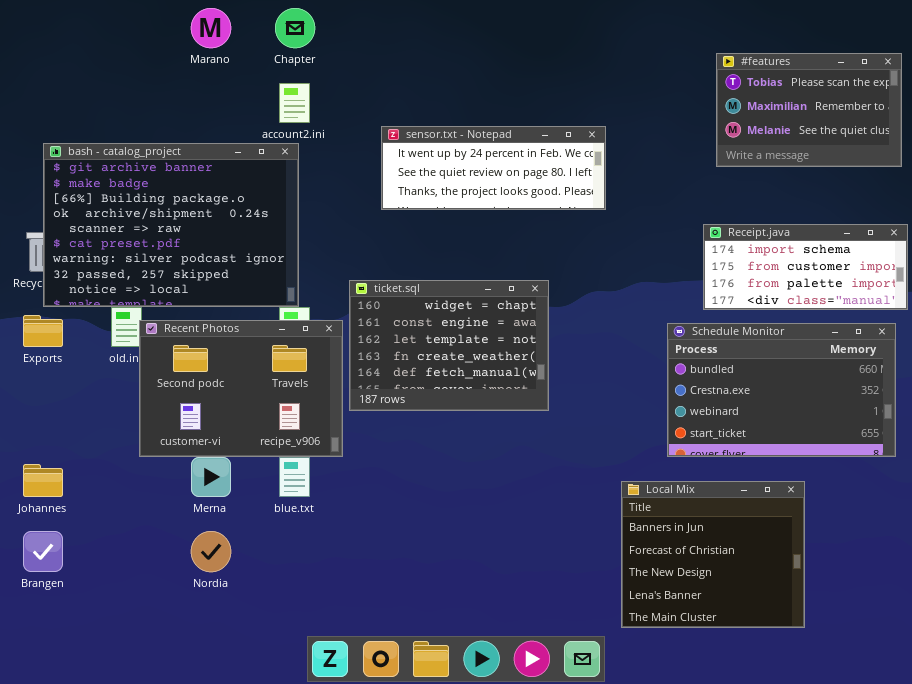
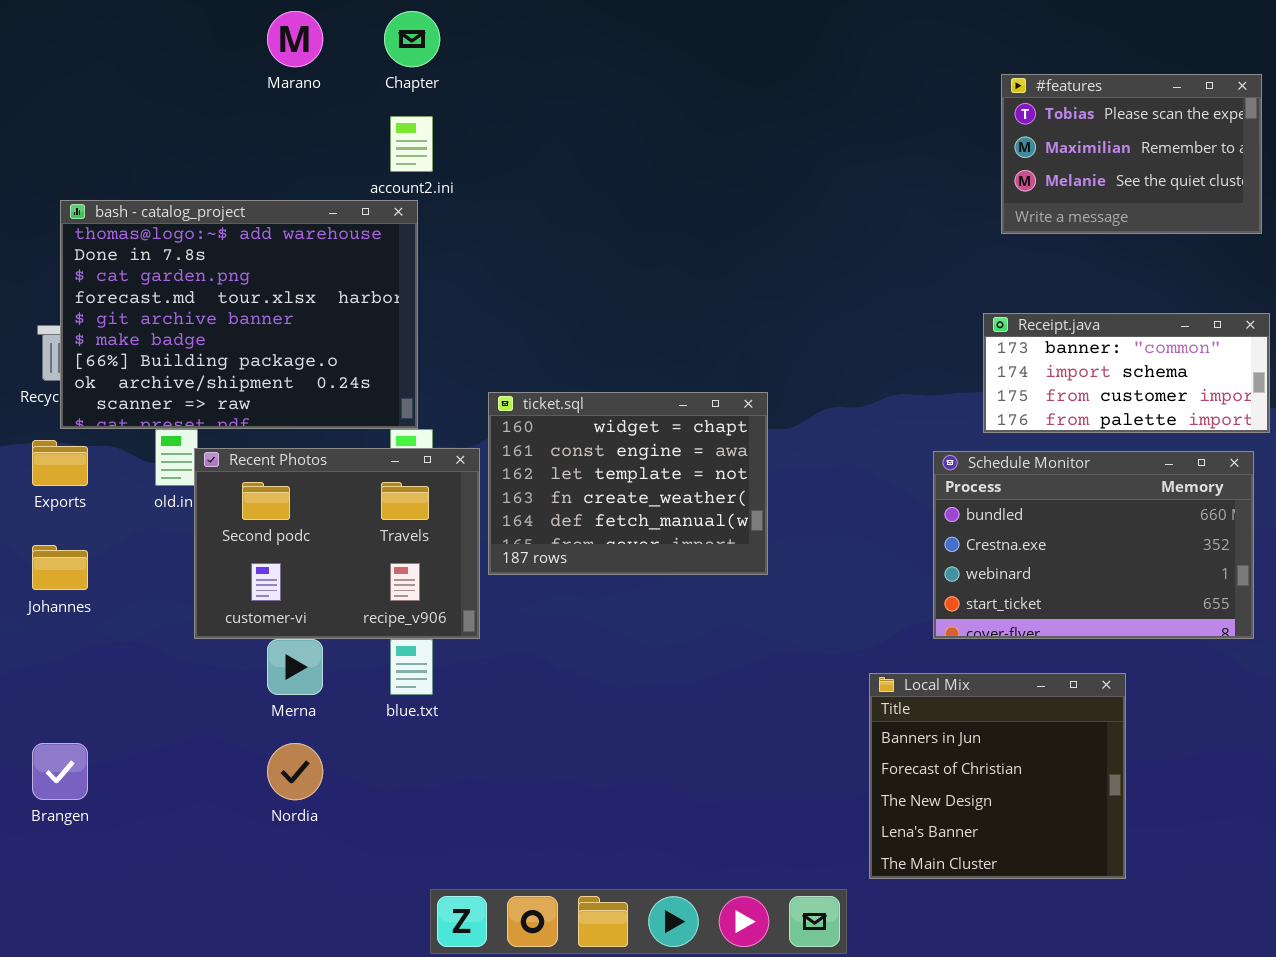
sensor.txt - Notepad: [381,126,606,210] -> none, closed
bash - catalog_project: [43,143,299,307] -> [60,200,418,429], scrolled up 4 rows
Receipt.java: [703,224,908,310] -> [983,313,1270,433], scrolled up 1 row
Johannes: [23,464,63,497] -> [32,545,88,590], moved

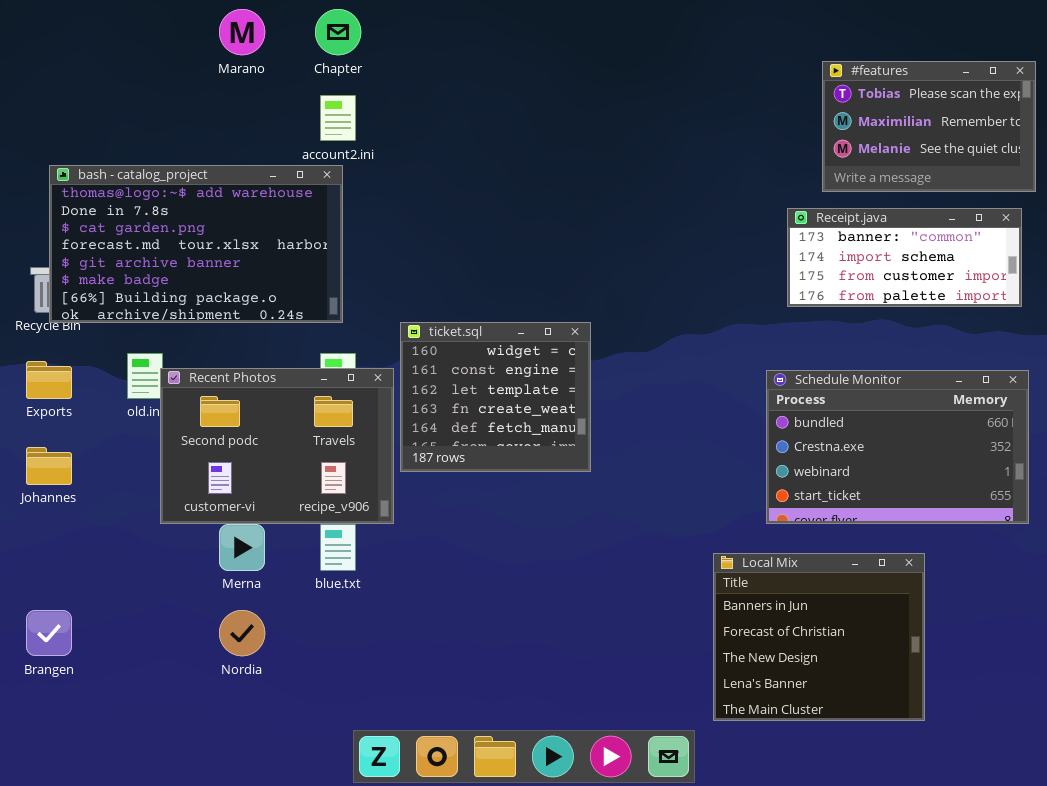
bash - catalog_project: [60,200,418,429] -> [49,165,343,323], resized
Receipt.java: [983,313,1270,433] -> [787,208,1022,307], moved
ticket.sql: [488,392,768,575] -> [400,322,591,472], resized

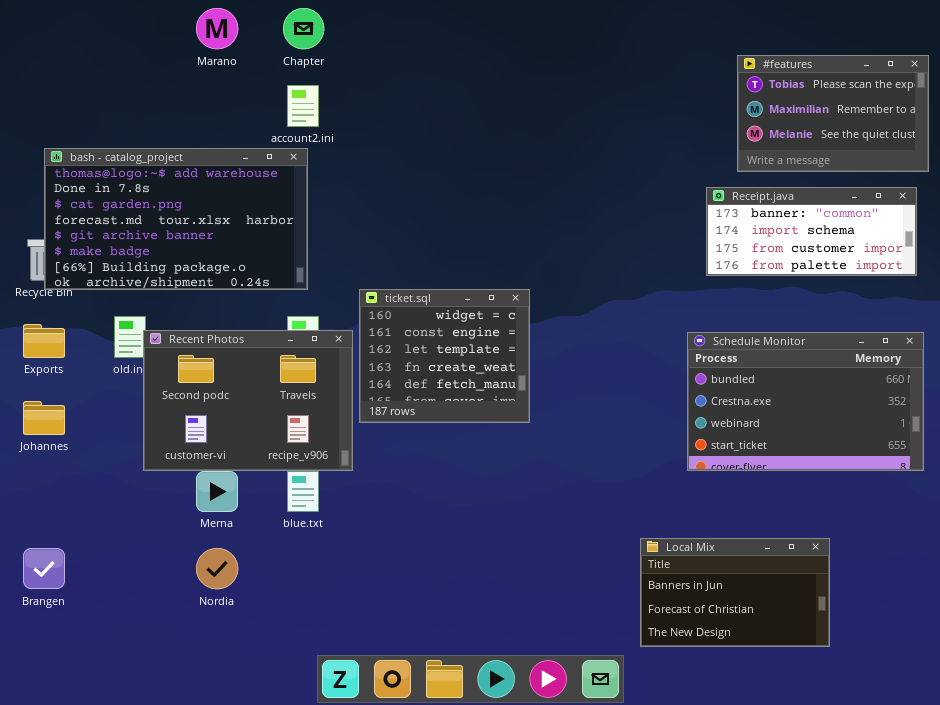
Local Mix: [713,553,925,721] -> [640,538,830,647], resized

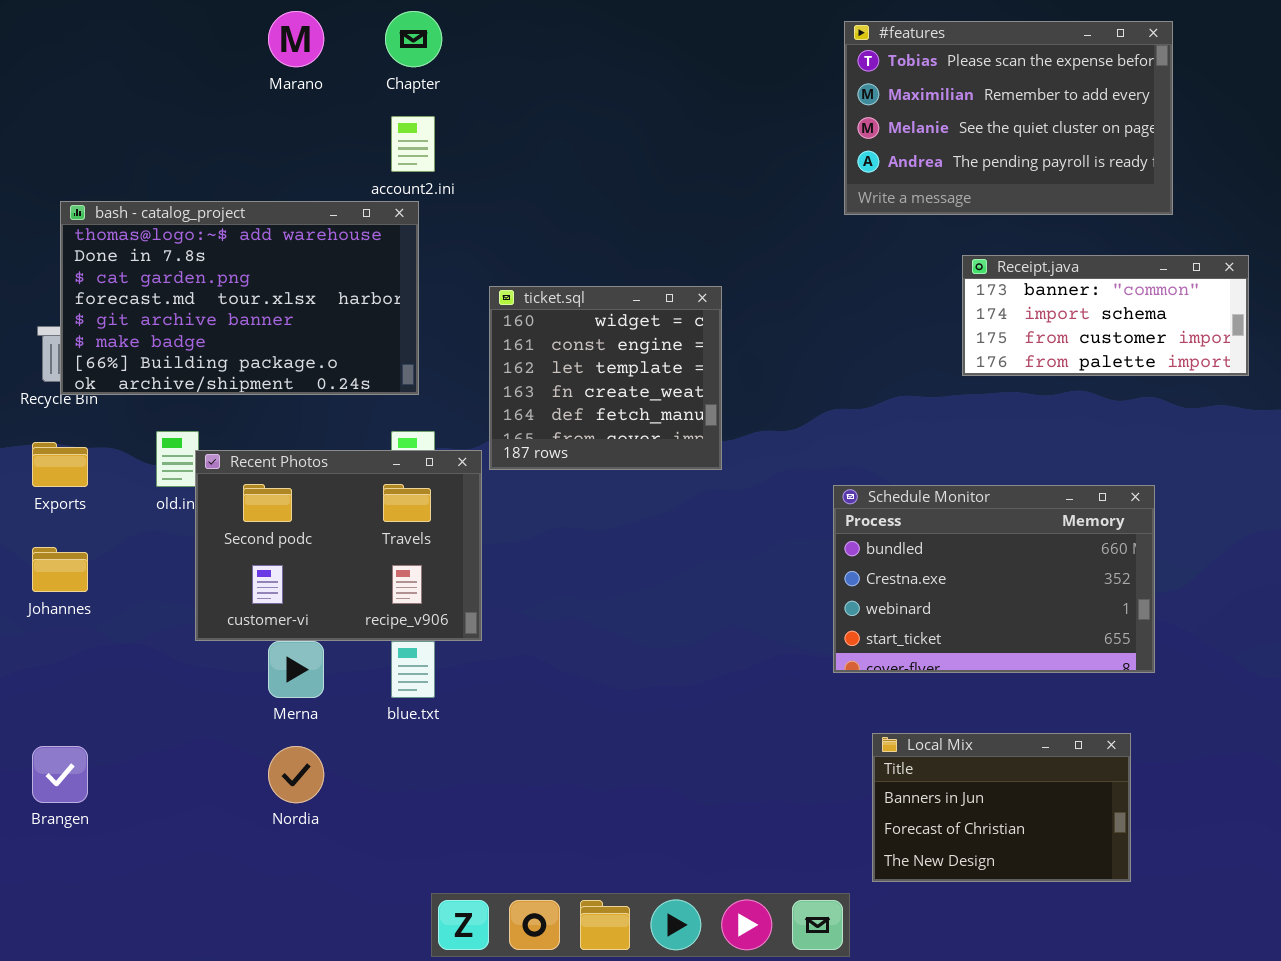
#features: [737,55,929,172] -> [844,21,1173,215], moved, resized
ticket.sql: [359,289,530,423] -> [489,286,722,470], moved
Schedule Monitor: [687,332,924,471] -> [833,485,1155,673], moved

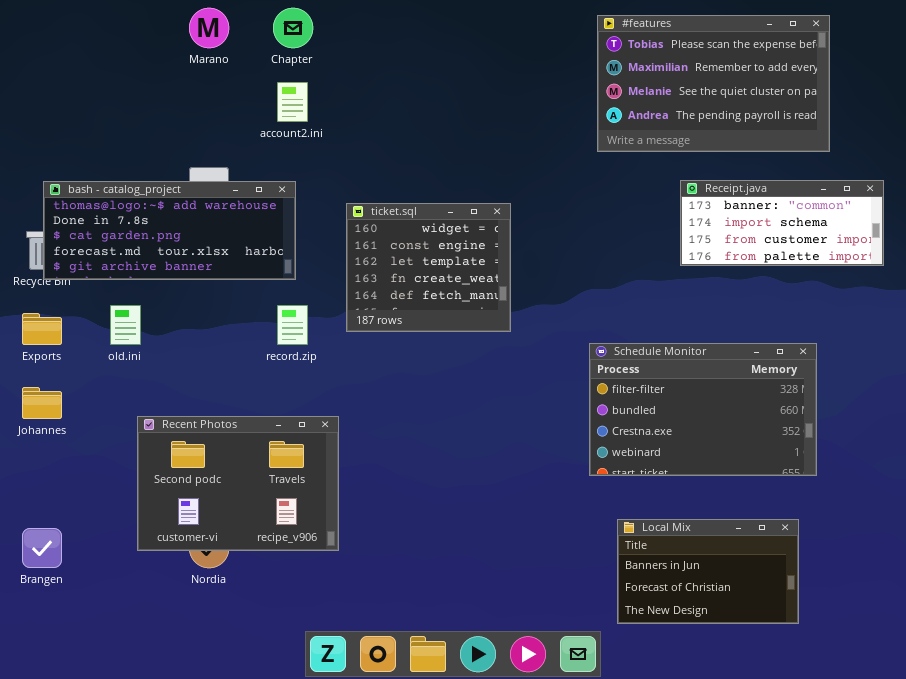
bash - catalog_project: [60,201,419,395] -> [43,181,296,280], resized
Recent Photos: [195,450,482,641] -> [137,416,339,551], moved
Schedule Monitor: [833,485,1155,673] -> [589,343,817,476], scrolled up 1 row

